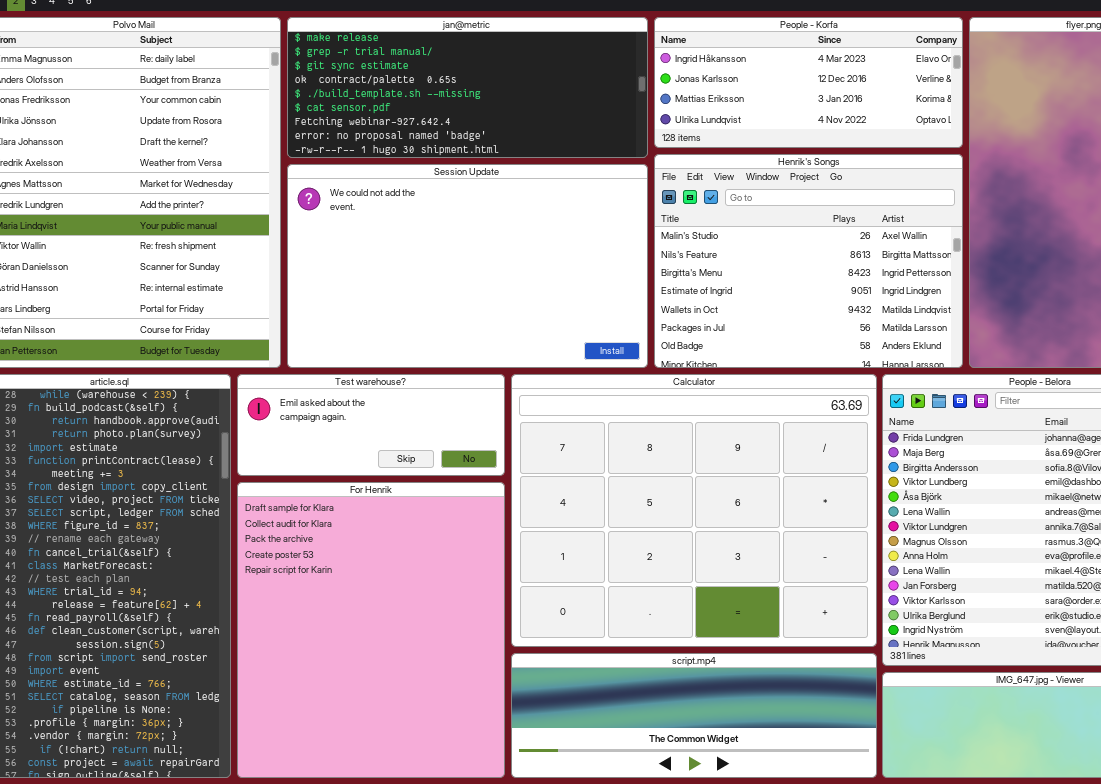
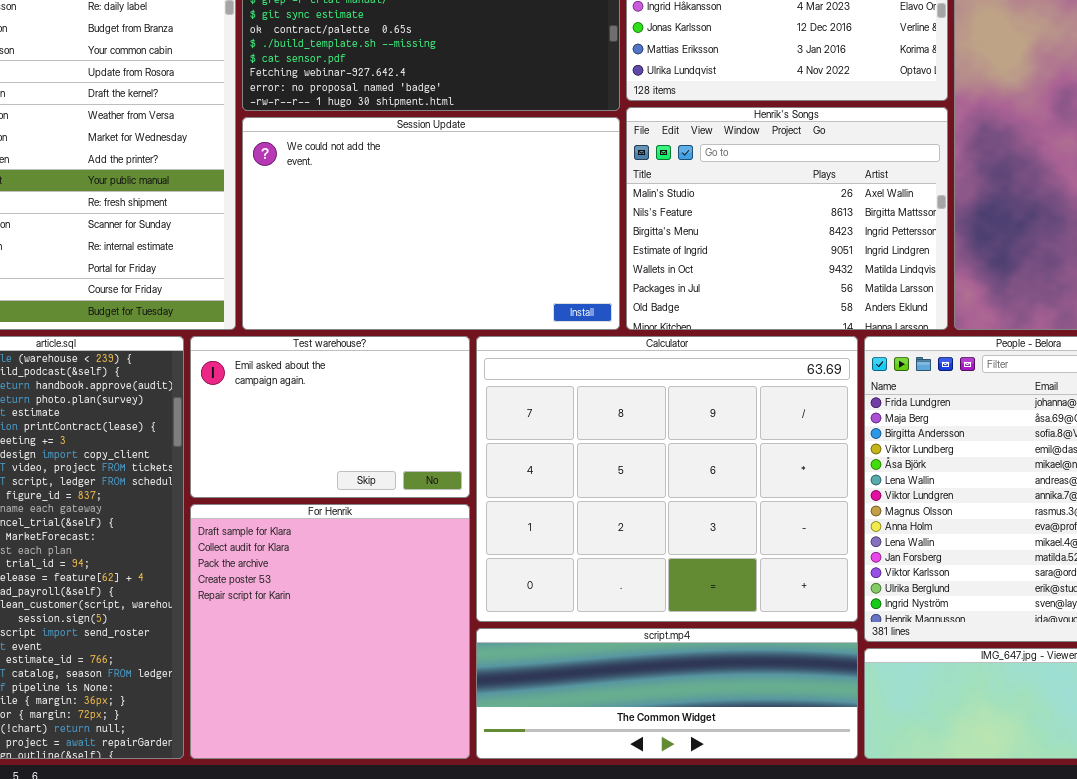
Test warehouse?: [237,374,505,476] -> [190,336,470,498], resized
For Henrik: [237,482,505,778] -> [190,504,470,759], resized

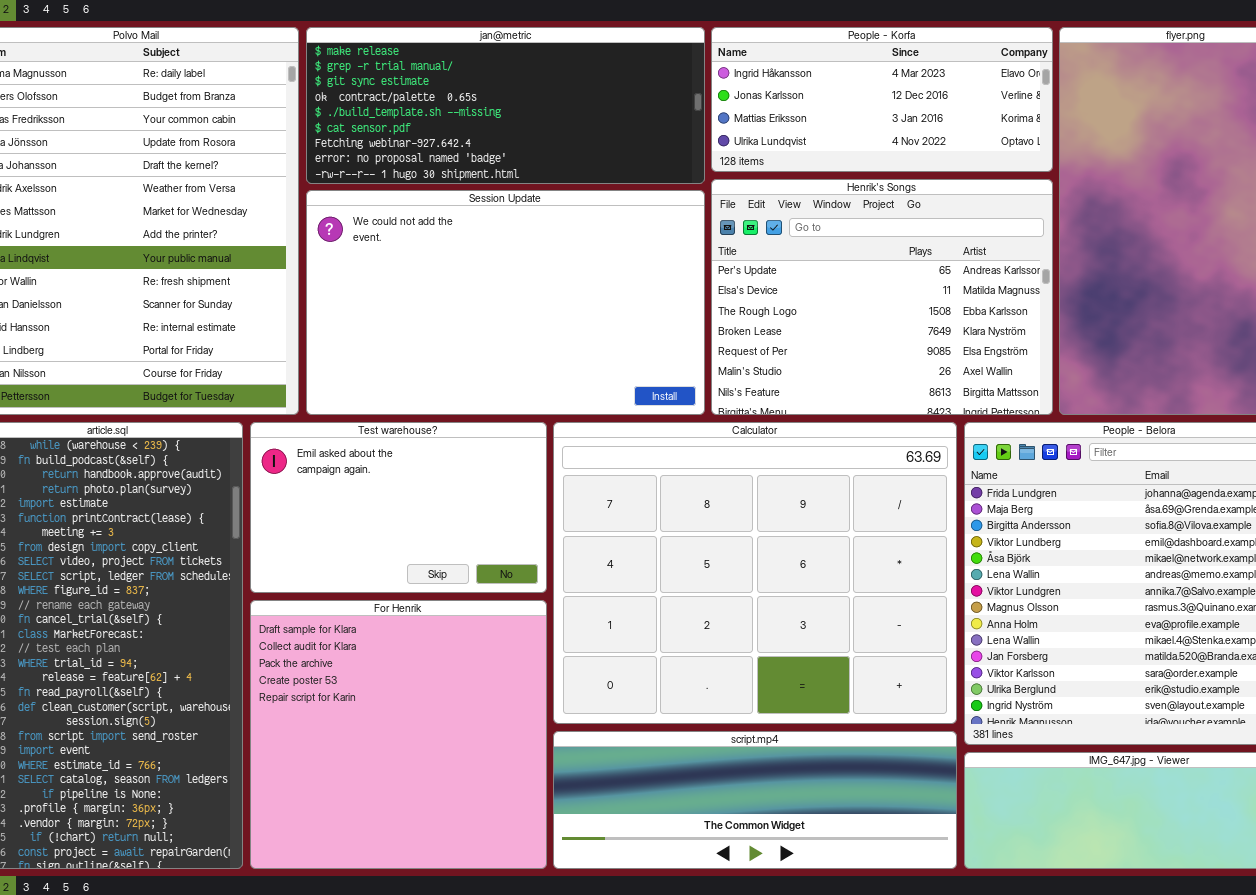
Henrik's Songs: [626,107,948,330] -> [711,179,1053,415], scrolled up 5 rows

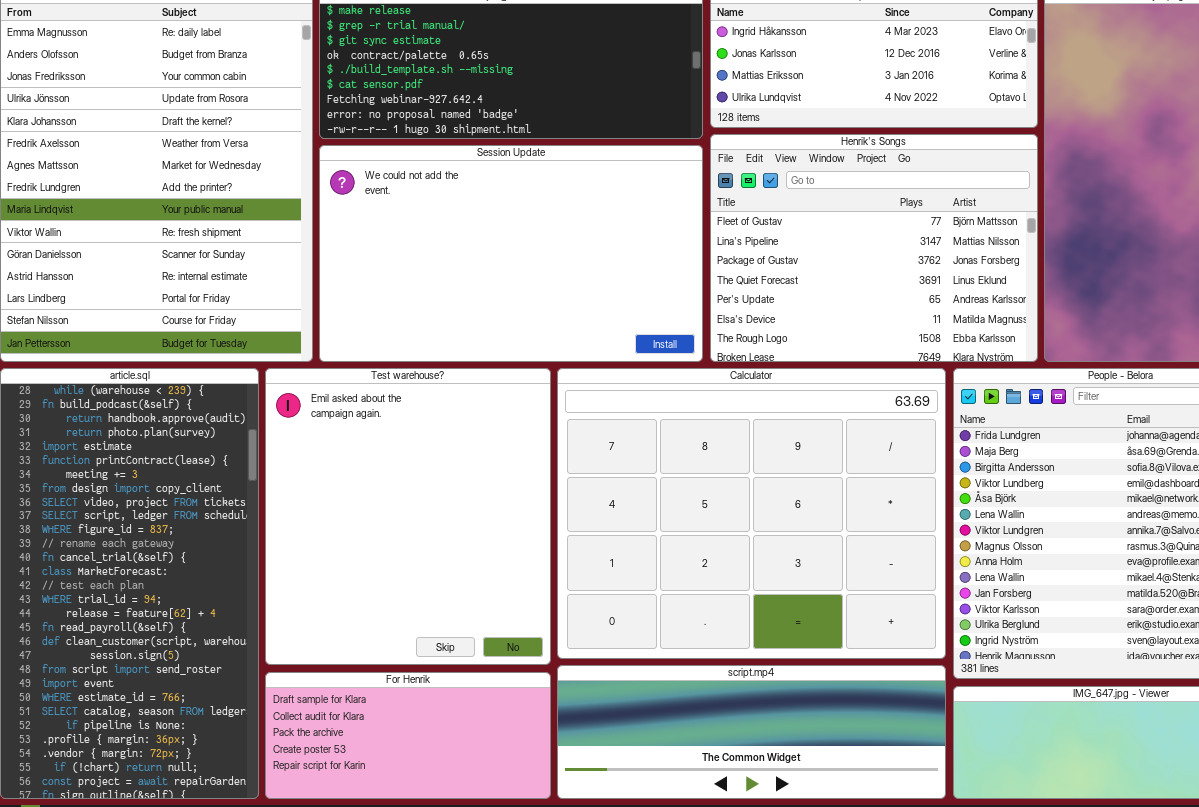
Henrik's Songs: [711,179,1053,415] -> [710,134,1038,362], scrolled up 4 rows
Test warehouse?: [250,422,547,593] -> [265,368,551,665], resized
For Henrik: [250,600,547,869] -> [265,672,551,799], resized

